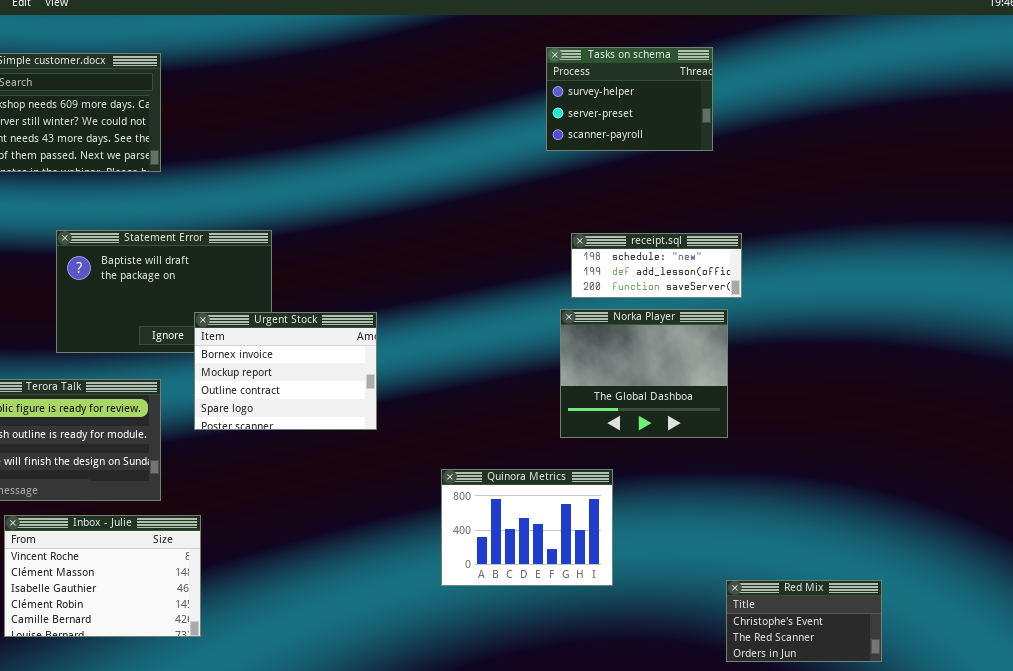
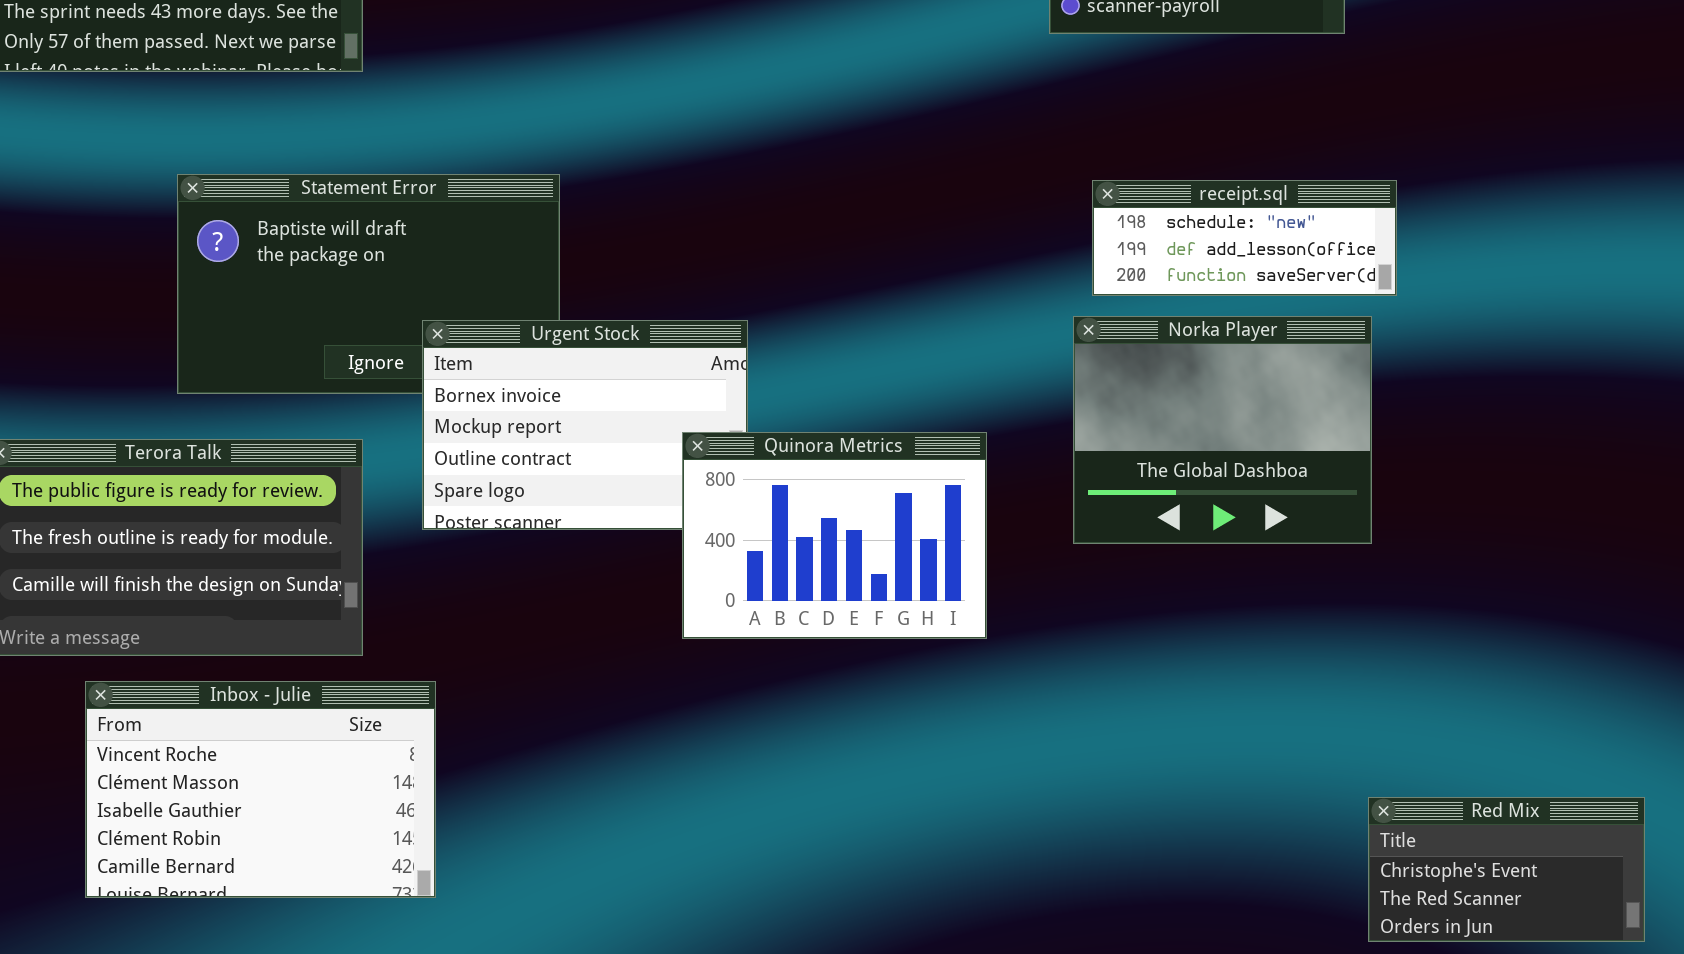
Quinora Metrics: [441,469,613,586] -> [682,432,987,639], moved

